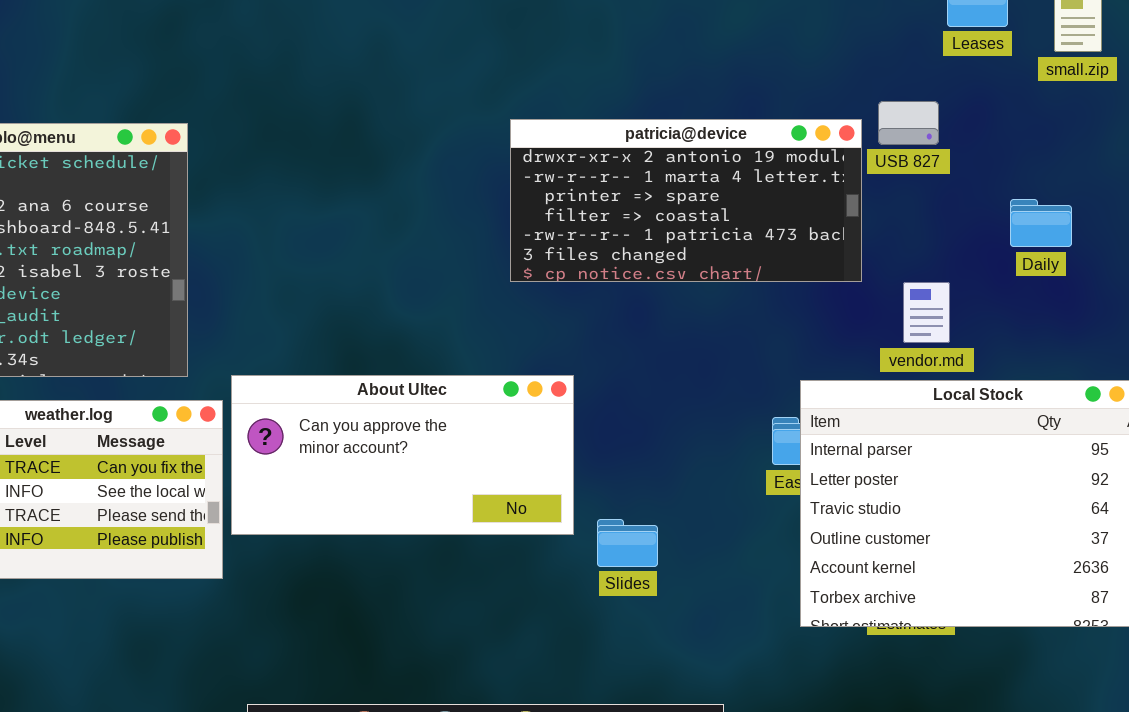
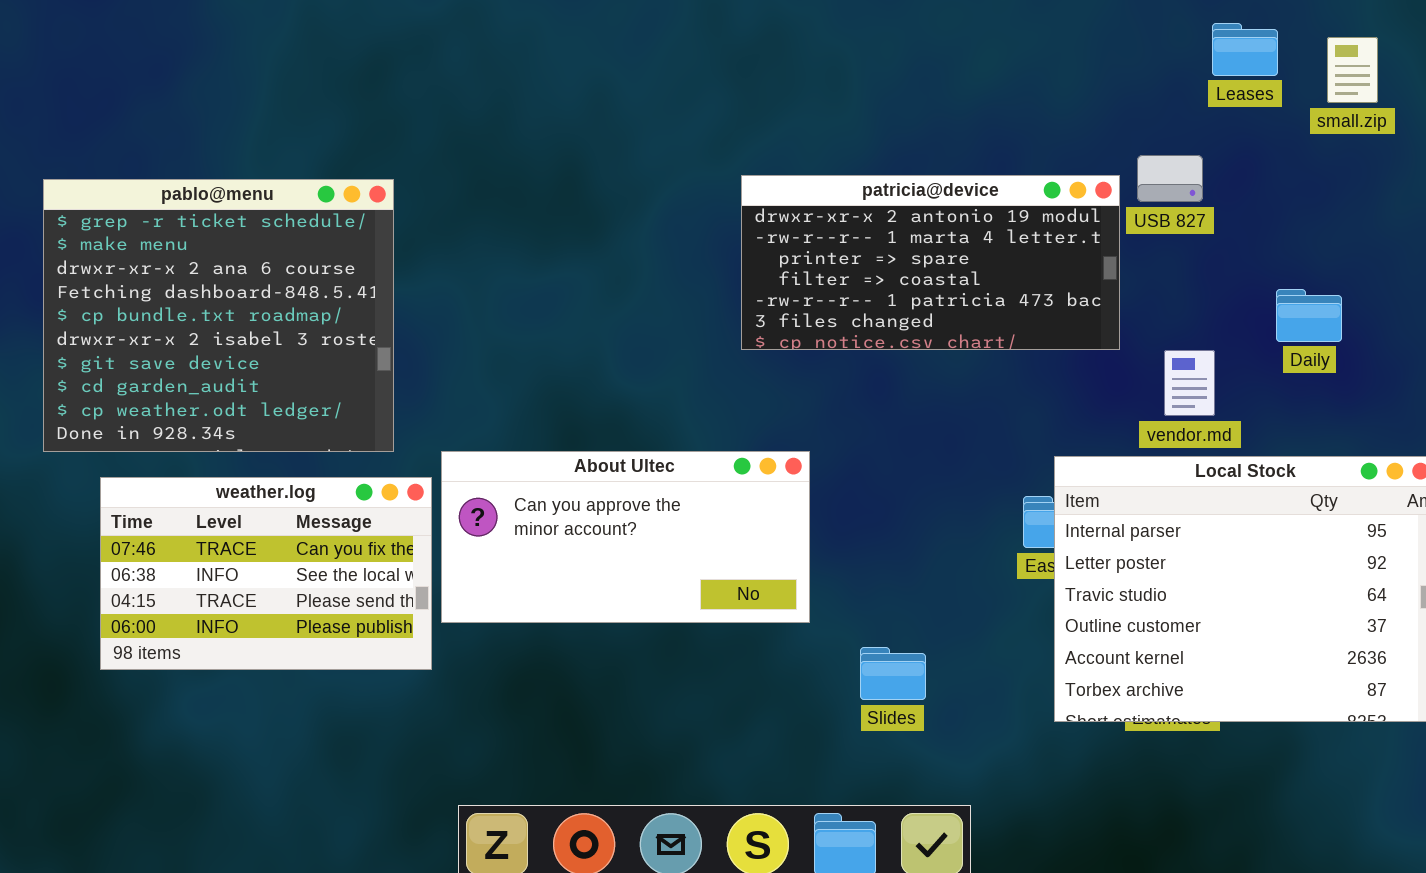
Daily: [1010,199,1072,247] -> [1276,289,1342,342], moved
Slides: [597,519,658,567] -> [860,647,926,700], moved

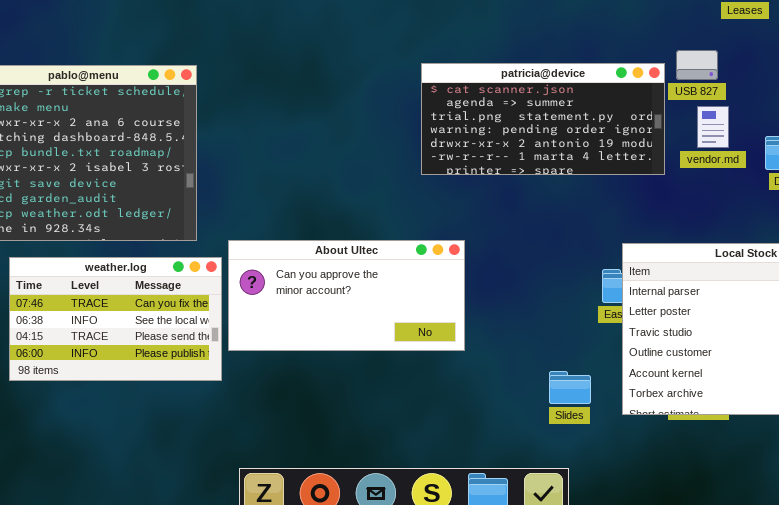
patricia@device: [741,175,1120,350] -> [421,63,665,175], scrolled up 4 rows
vendor.md: [1164,350,1215,416] -> [697,106,729,148], moved
Slides: [860,647,926,700] -> [549,371,591,404], moved

